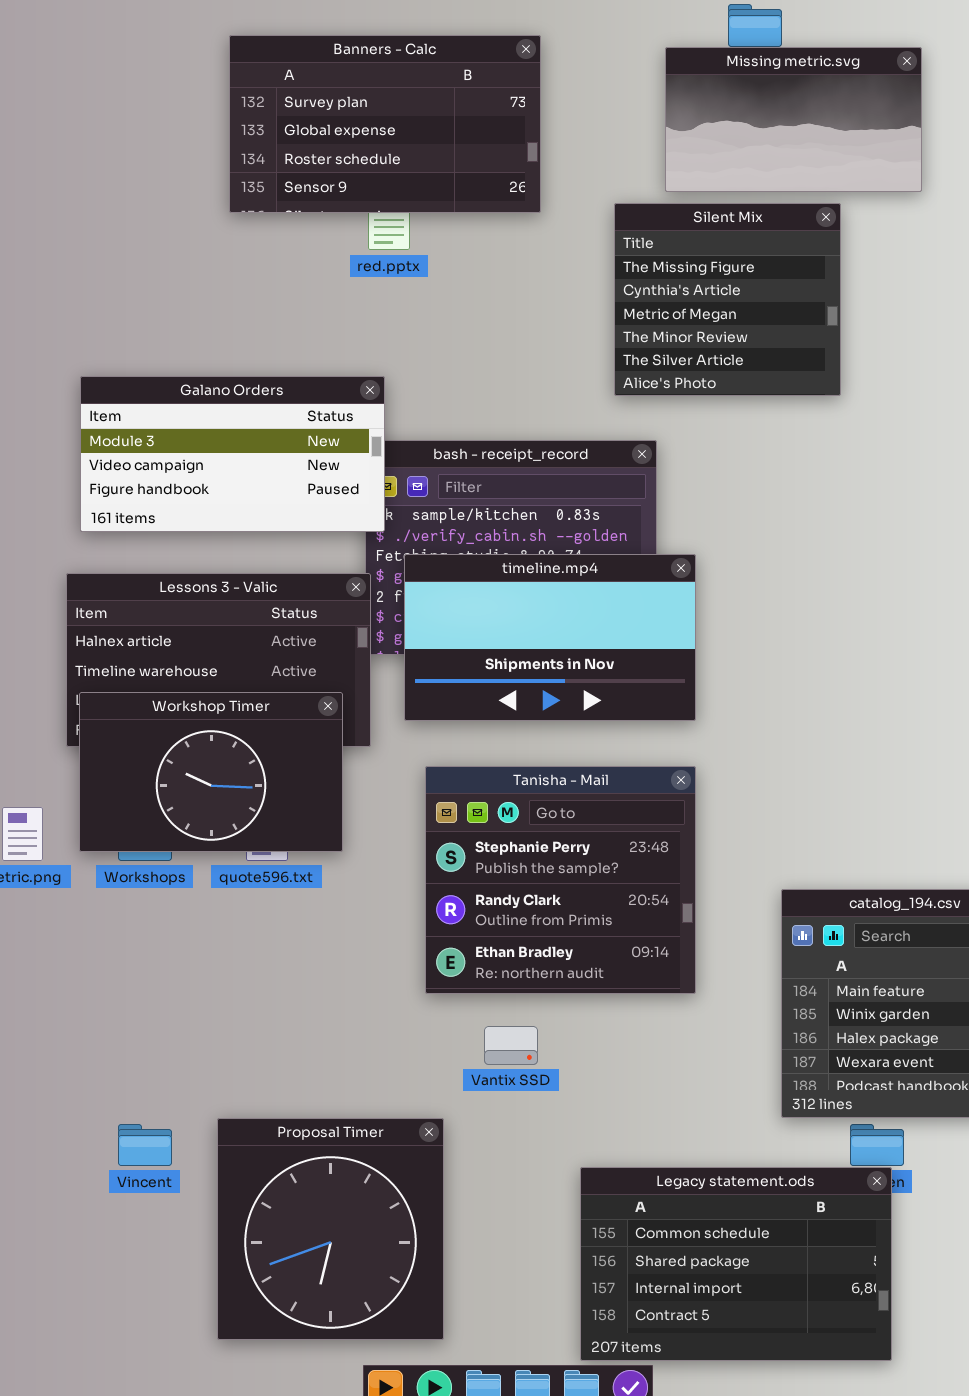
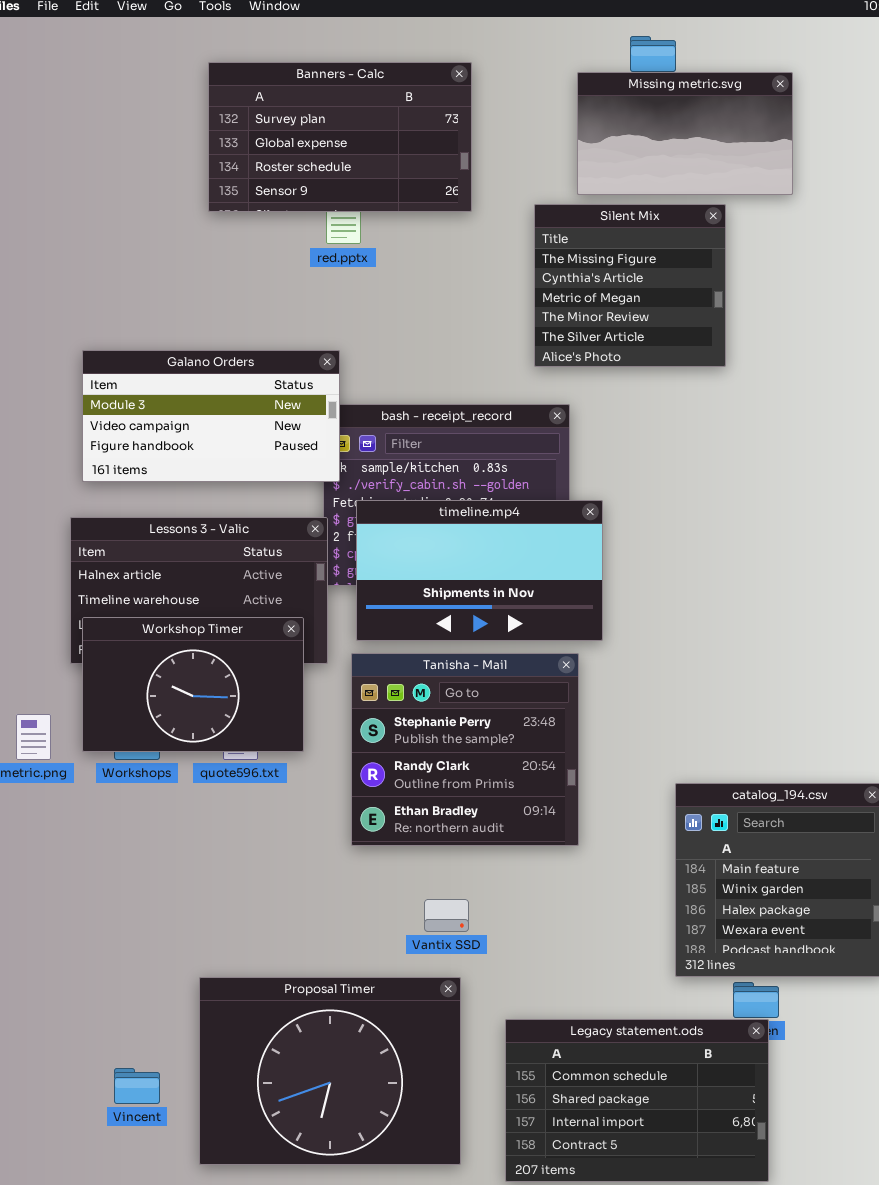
Tanisha - Mail: [425,766,696,994] -> [351,653,579,846], moved
Proposal Timer: [217,1118,444,1340] -> [199,977,461,1165], resized
Vincent: [118,1124,172,1166] -> [114,1068,160,1104], moved

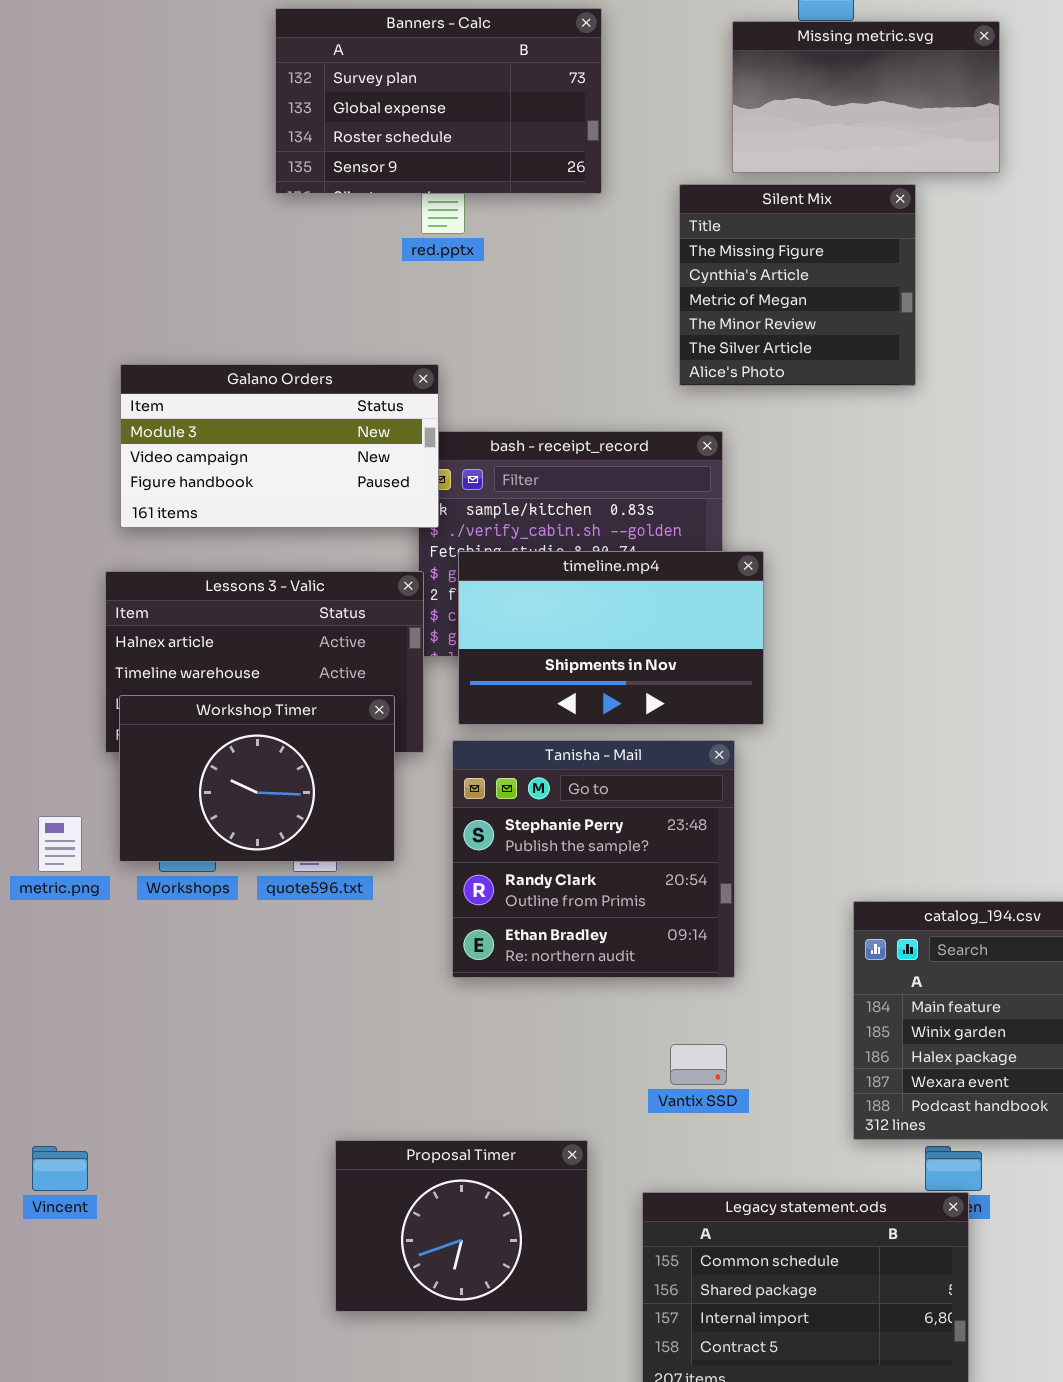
Vantix SSD: [424,899,469,932] -> [670,1044,727,1085], moved
Proposal Timer: [199,977,461,1165] -> [335,1140,588,1312], resized
Vincent: [114,1068,160,1104] -> [32,1146,88,1191], moved

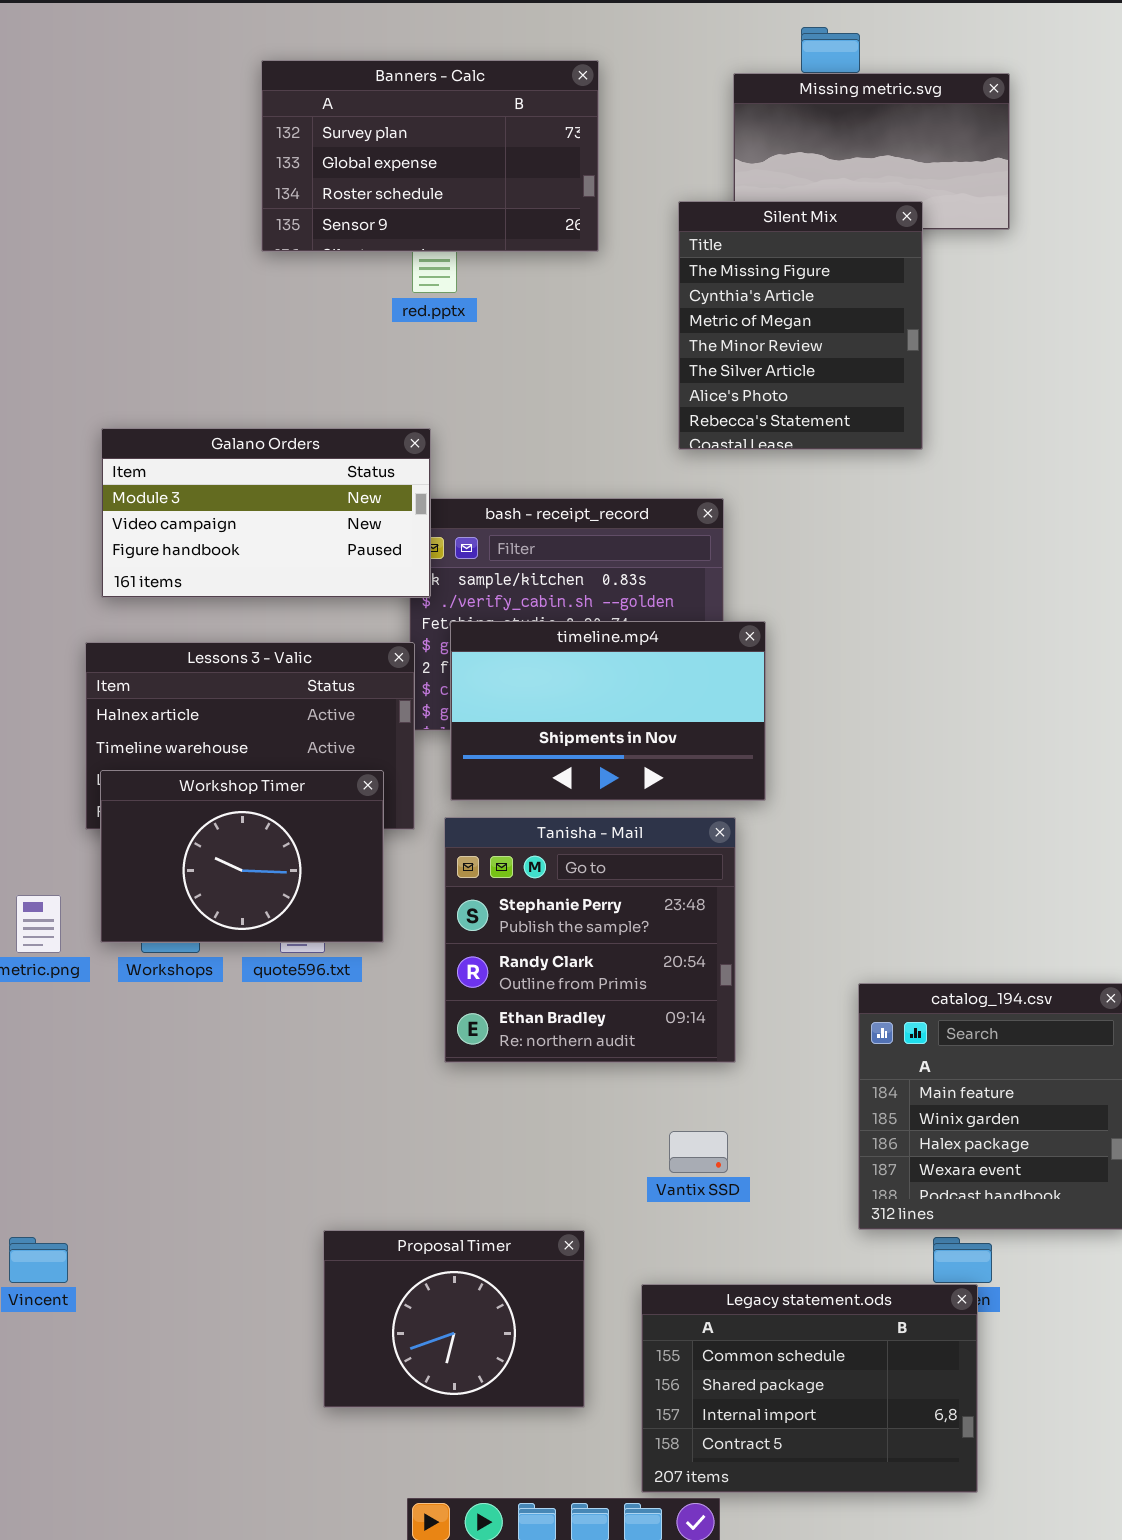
Silent Mix: [679,184,916,386] -> [678,201,923,450], resized

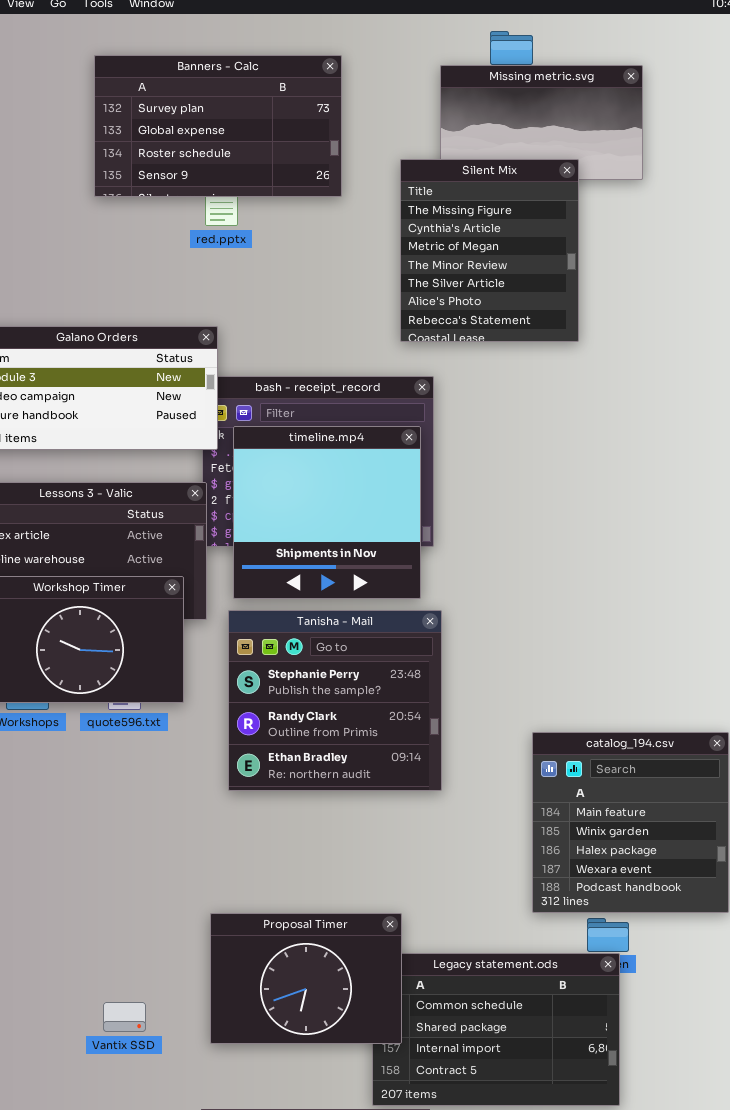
timeline.mp4: [450,621,766,801] -> [233,426,421,599], resized
Vantix SSD: [669,1131,728,1173] -> [103,1002,146,1032], moved
Proposal Timer: [323,1230,585,1408] -> [210,913,402,1044], moved

